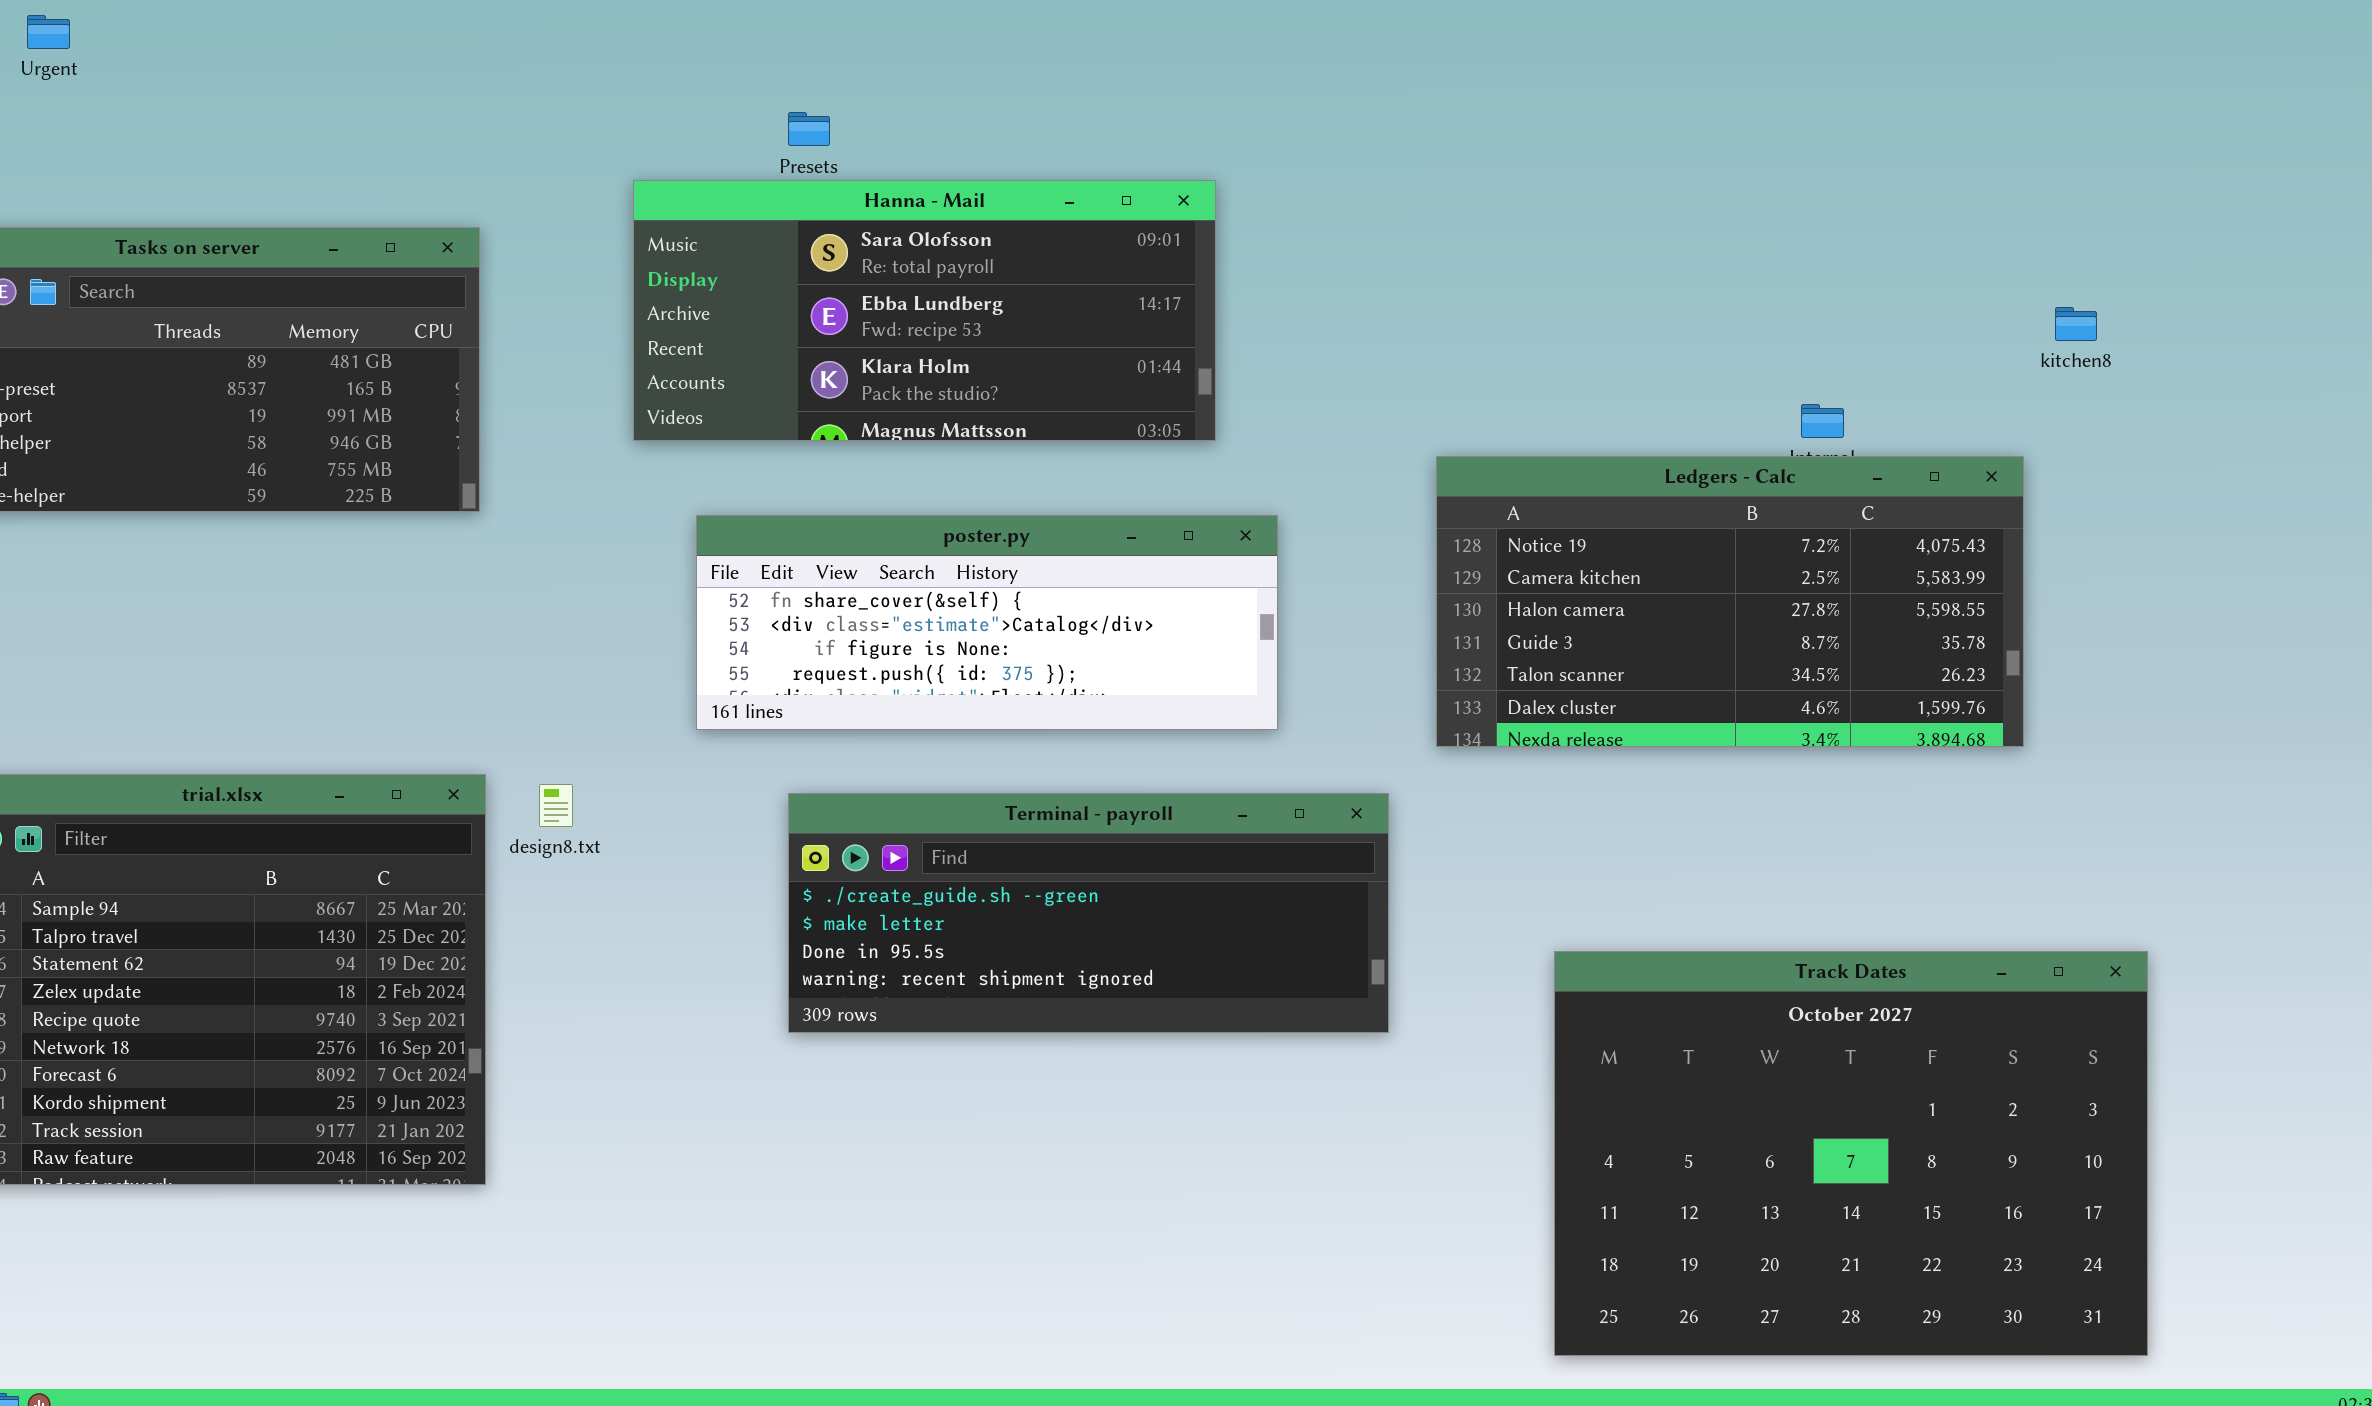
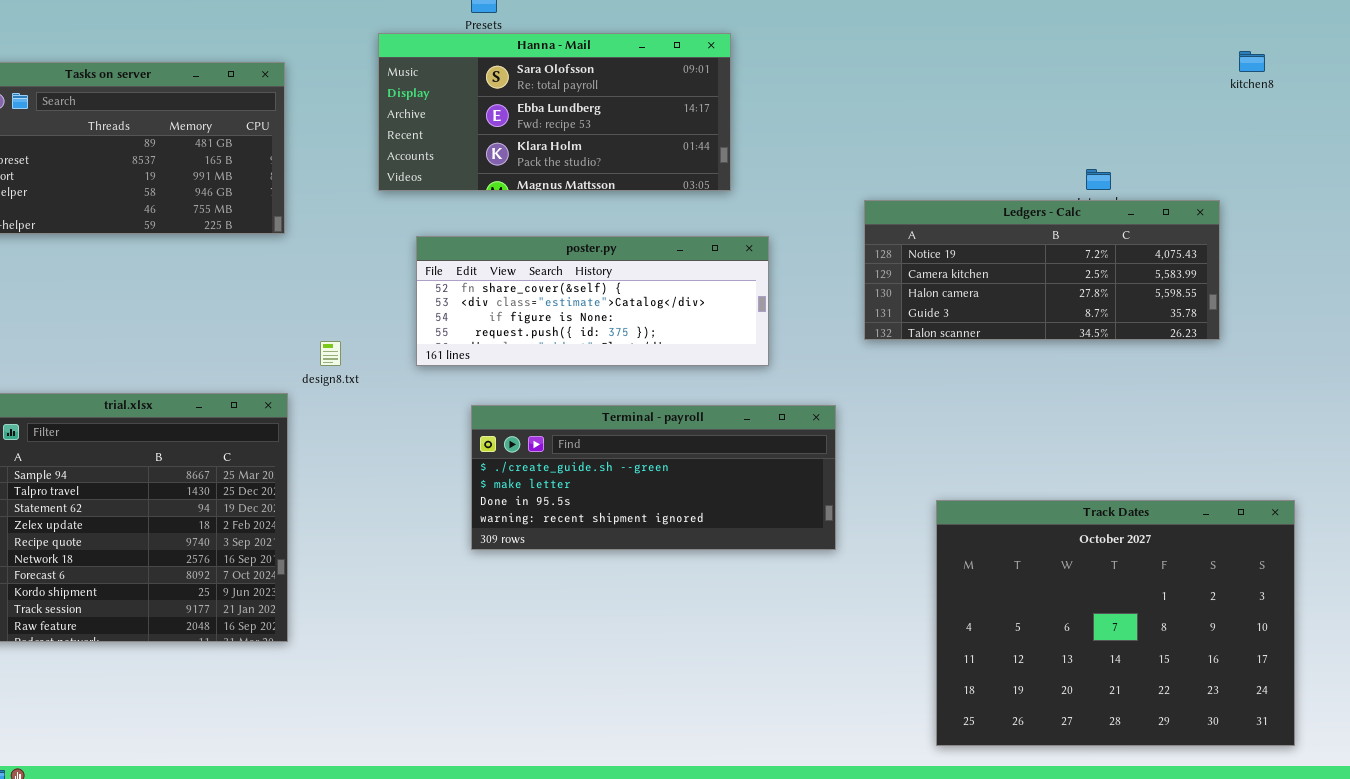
kitchen8: [2055,307,2097,341] -> [1239,51,1265,72], moved
Ledgers - Calc: [1436,456,2024,747] -> [864,200,1220,340], resized
design8.txt: [539,784,573,827] -> [320,341,341,366], moved

